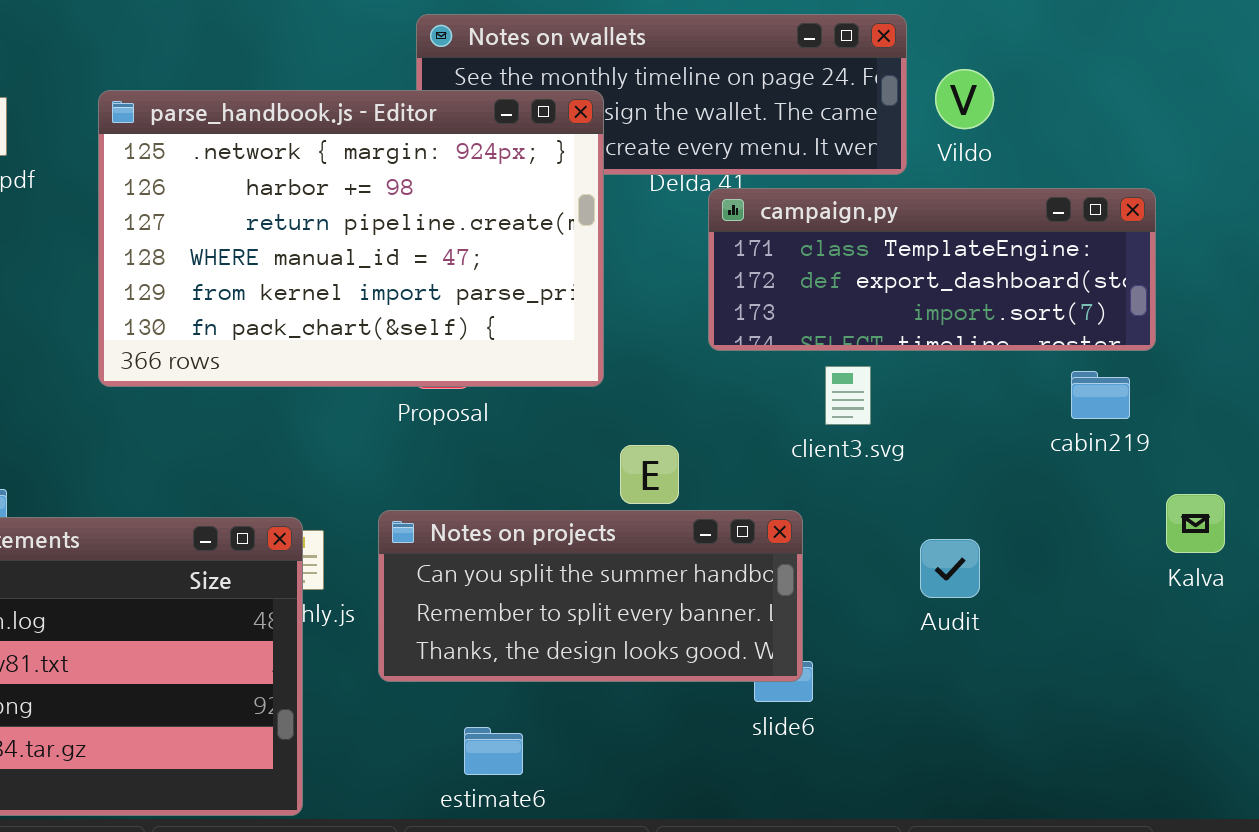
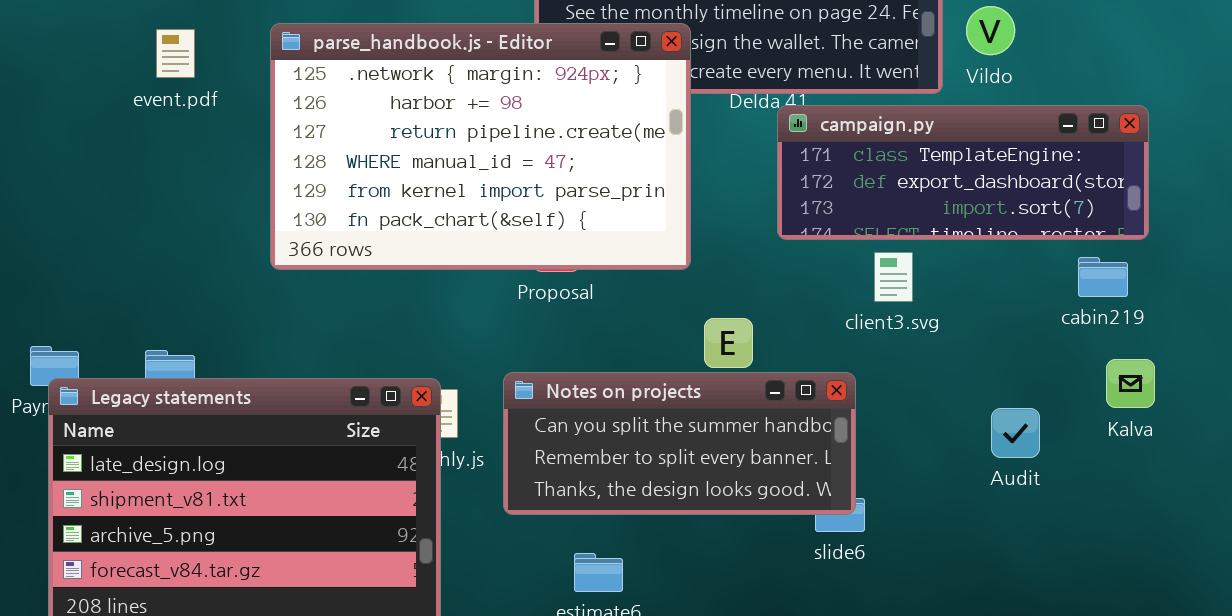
Kalva: [1166,494,1225,553] -> [1106,359,1155,408], moved
Audit: [920,539,980,598] -> [991,408,1040,458], moved

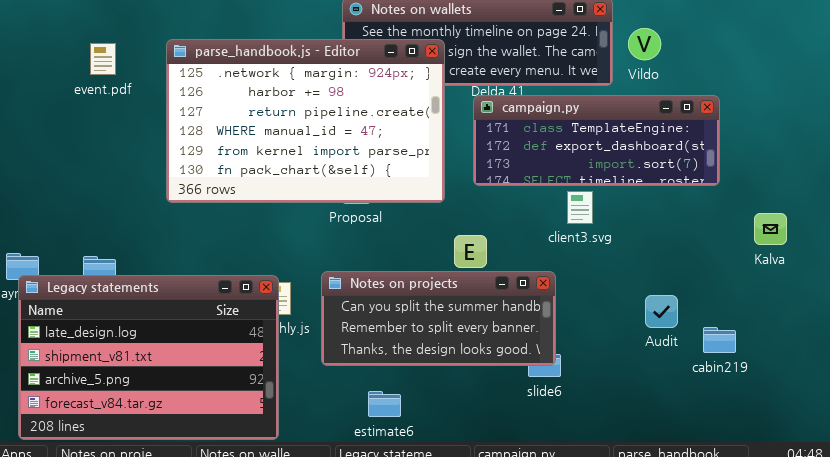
campaign.py: [777,105,1149,240] -> [473,95,720,186], moved
cabin219: [1078,257,1128,297] -> [703,327,736,353], moved
Kalva: [1106,359,1155,408] -> [754,213,787,245], moved

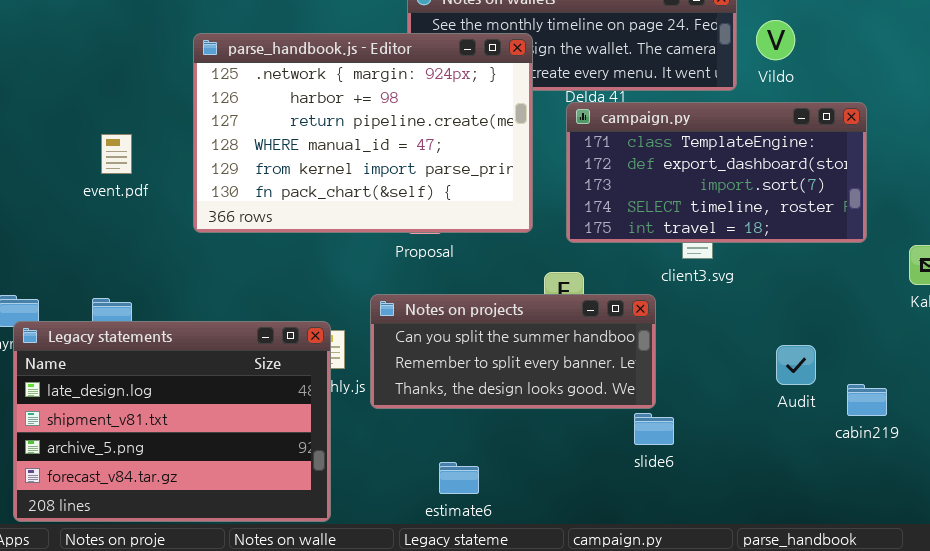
event.pdf: [90,43,116,75] -> [101,134,132,174], moved
campaign.py: [473,95,720,186] -> [566,102,867,243], resized
Notes on projects: [321,271,556,366] -> [370,294,656,409], moved

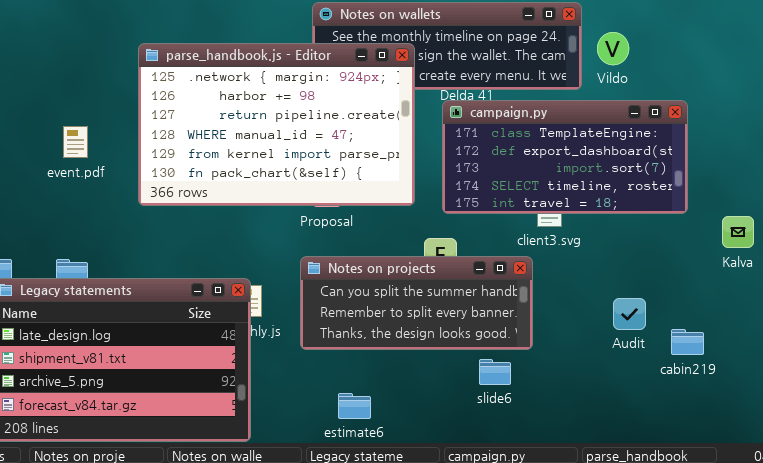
Notes on projects: [370,294,656,409] -> [300,256,533,350], moved
slide6: [634,413,674,445] -> [479,359,511,385], moved

